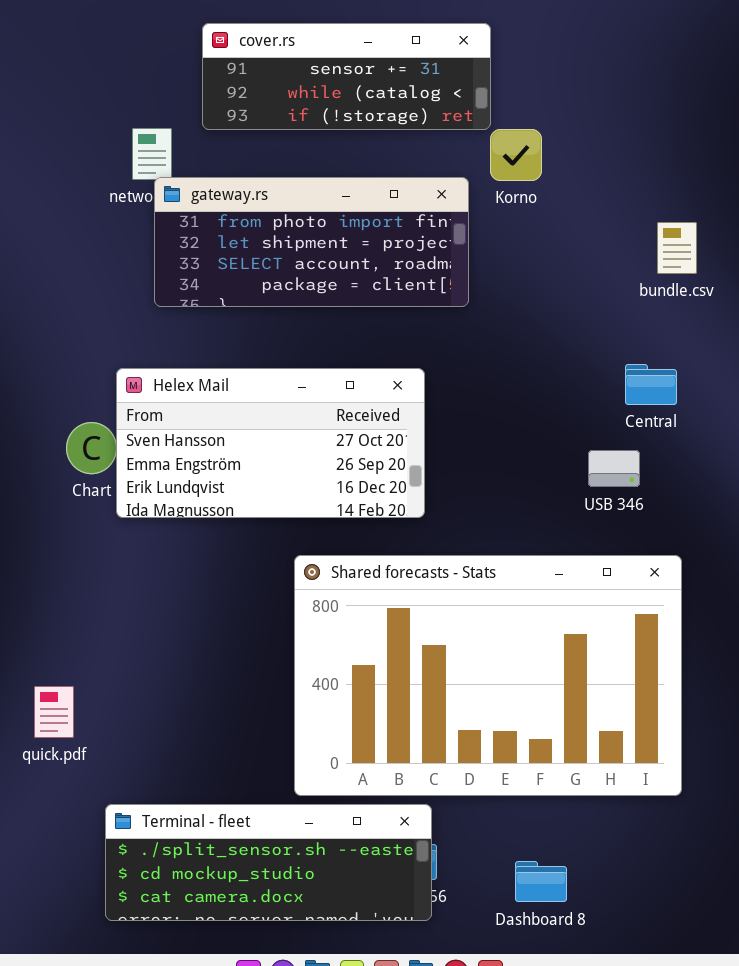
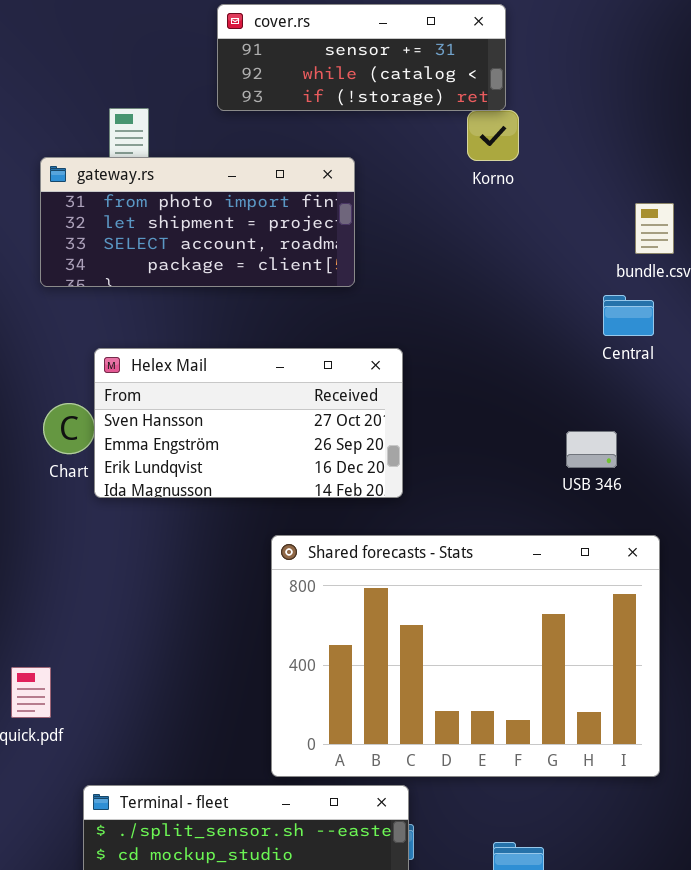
cover.rs: [202,23,491,130] -> [217,4,506,111], moved
gateway.rs: [154,177,469,307] -> [40,157,355,287], moved
Central: [625,364,677,405] -> [603,295,654,336], moved

